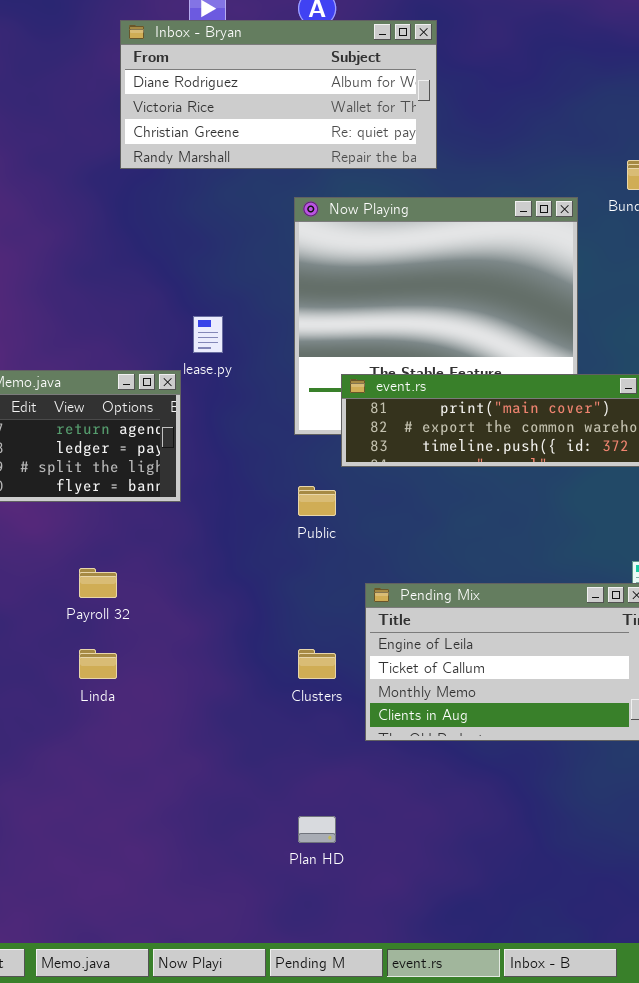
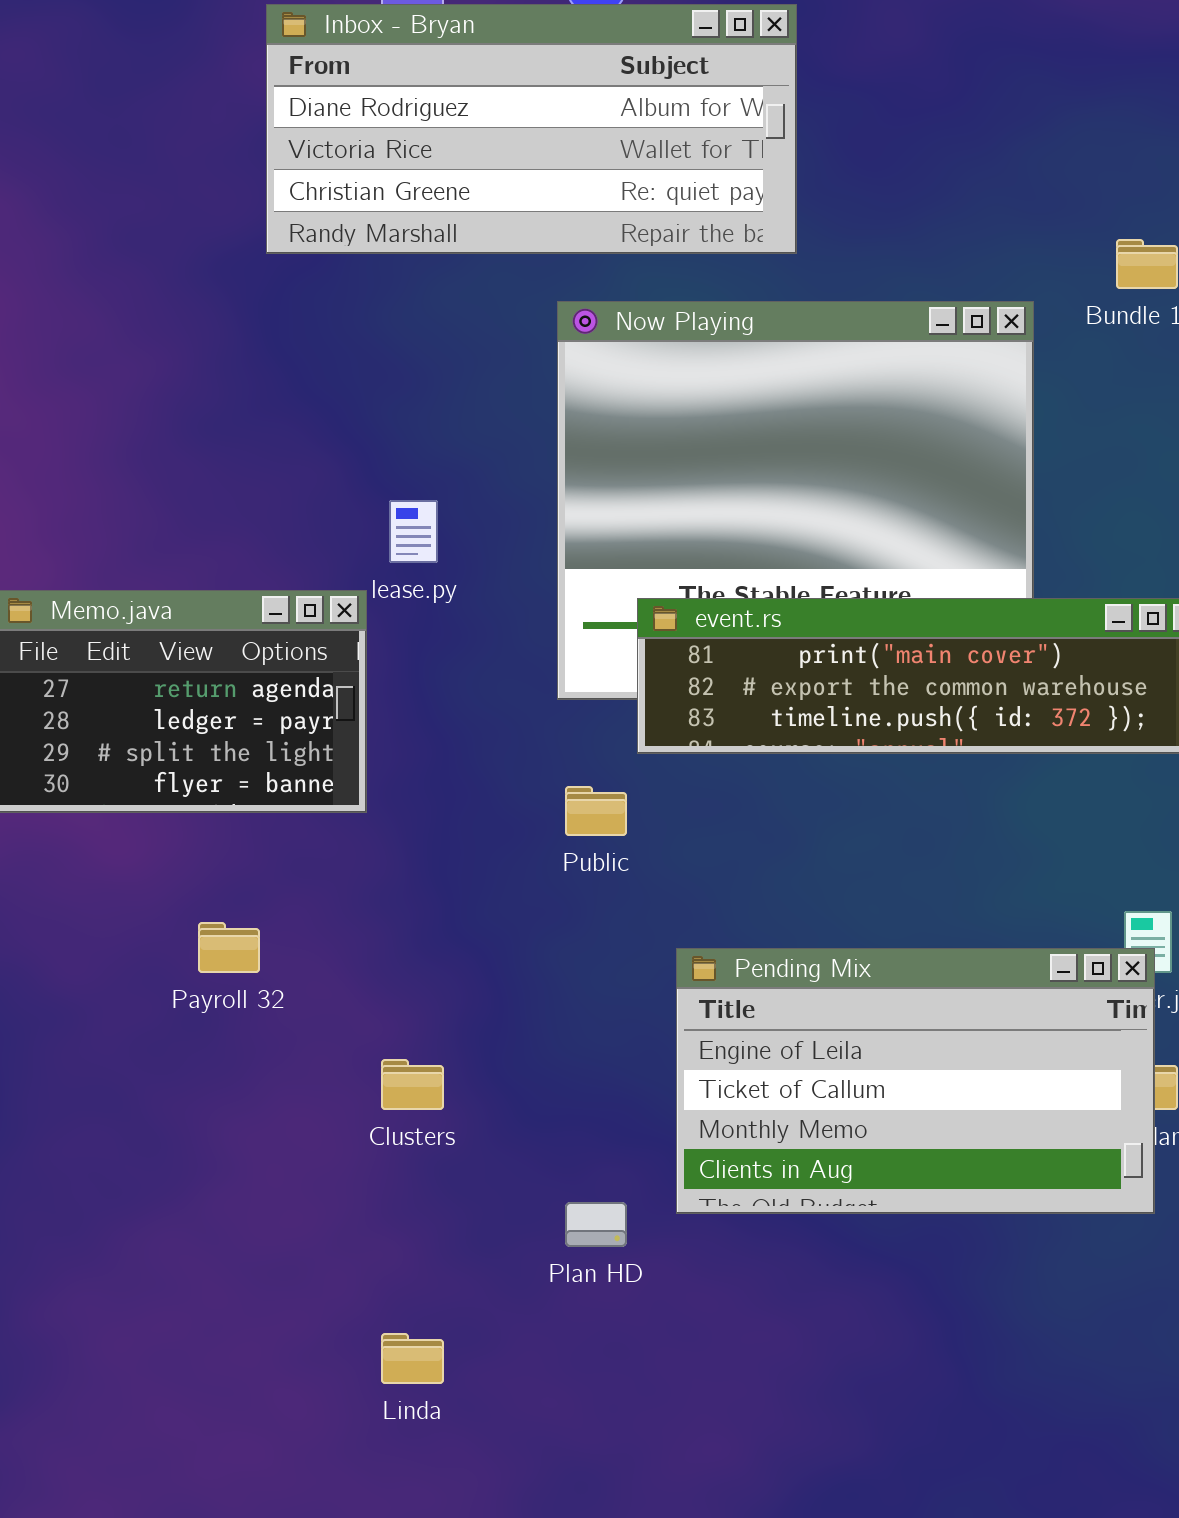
Linda: [79,649,117,679] -> [381,1333,444,1384], moved
Clusters: [298,649,336,679] -> [381,1059,444,1110], moved
Plan HD: [298,816,336,843] -> [565,1202,627,1247], moved

